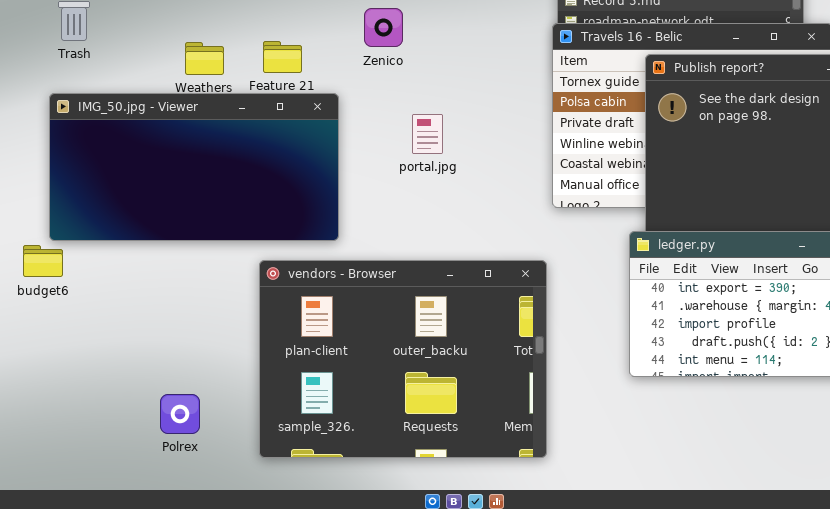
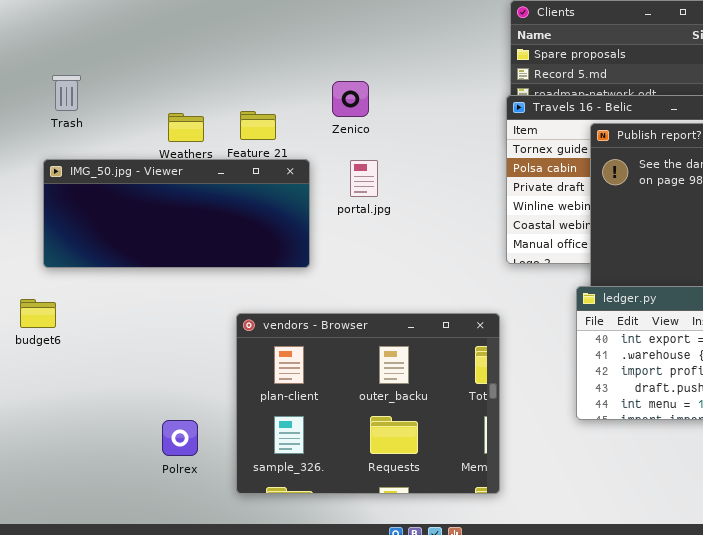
IMG_50.jpg - Viewer: [49,93,339,241] -> [43,159,310,268], resized
portal.jpg: [412,114,443,154] -> [350,160,378,197], moved
Polrex: [160,394,200,434] -> [162,420,198,456], moved

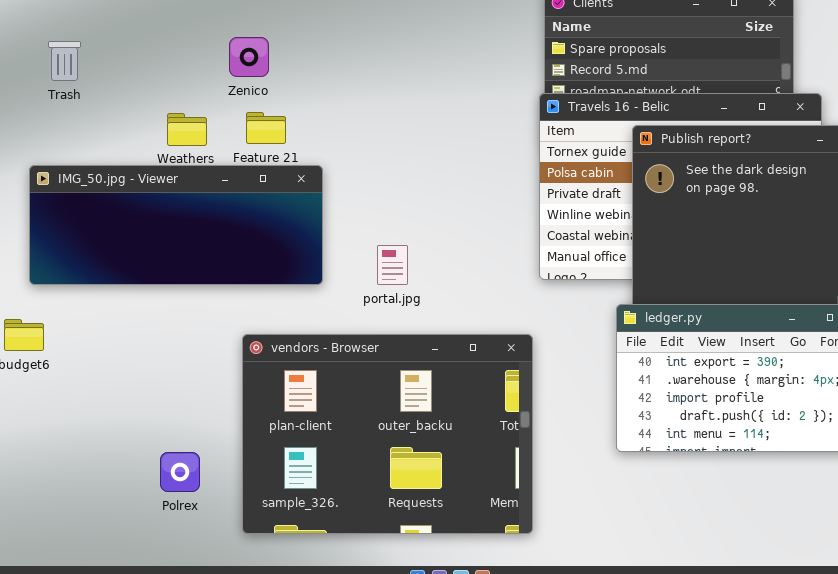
Trash: [52,75,81,111] -> [48,41,81,81], moved
Zenico: [332,81,369,117] -> [229,37,269,77], moved
portal.jpg: [350,160,378,197] -> [377,245,408,285], moved

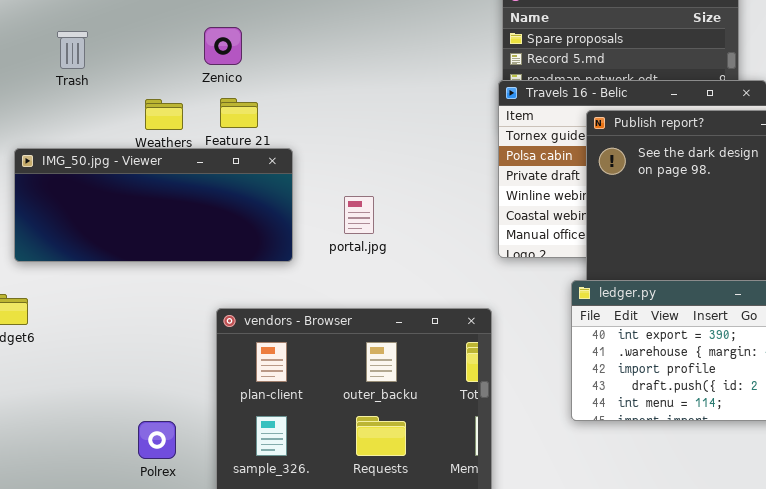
Trash: [48,41,81,81] -> [57,31,88,69], moved
portal.jpg: [377,245,408,285] -> [344,196,374,234], moved

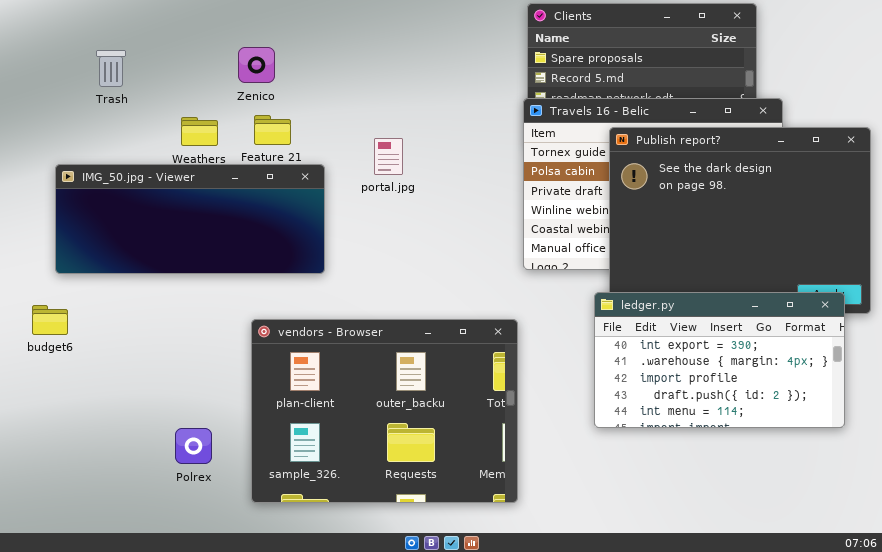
portal.jpg: [344,196,374,234] -> [374,138,403,175], moved

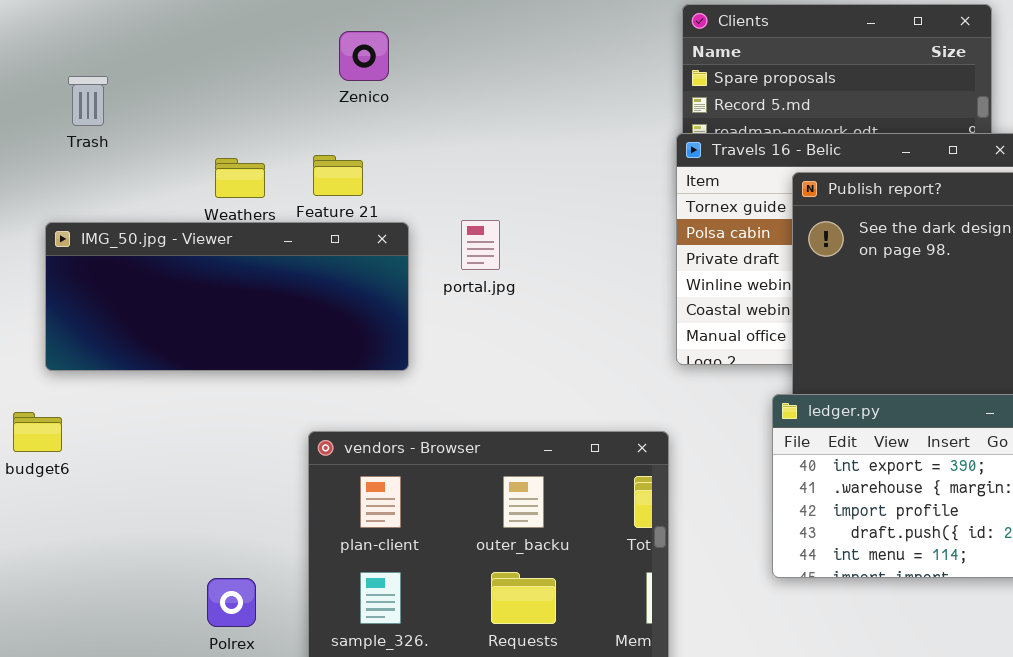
Zenico: [238,47,275,83] -> [339,31,389,81], moved
Trash: [96,50,126,87] -> [68,76,108,126], moved
portal.jpg: [374,138,403,175] -> [461,220,500,270], moved

